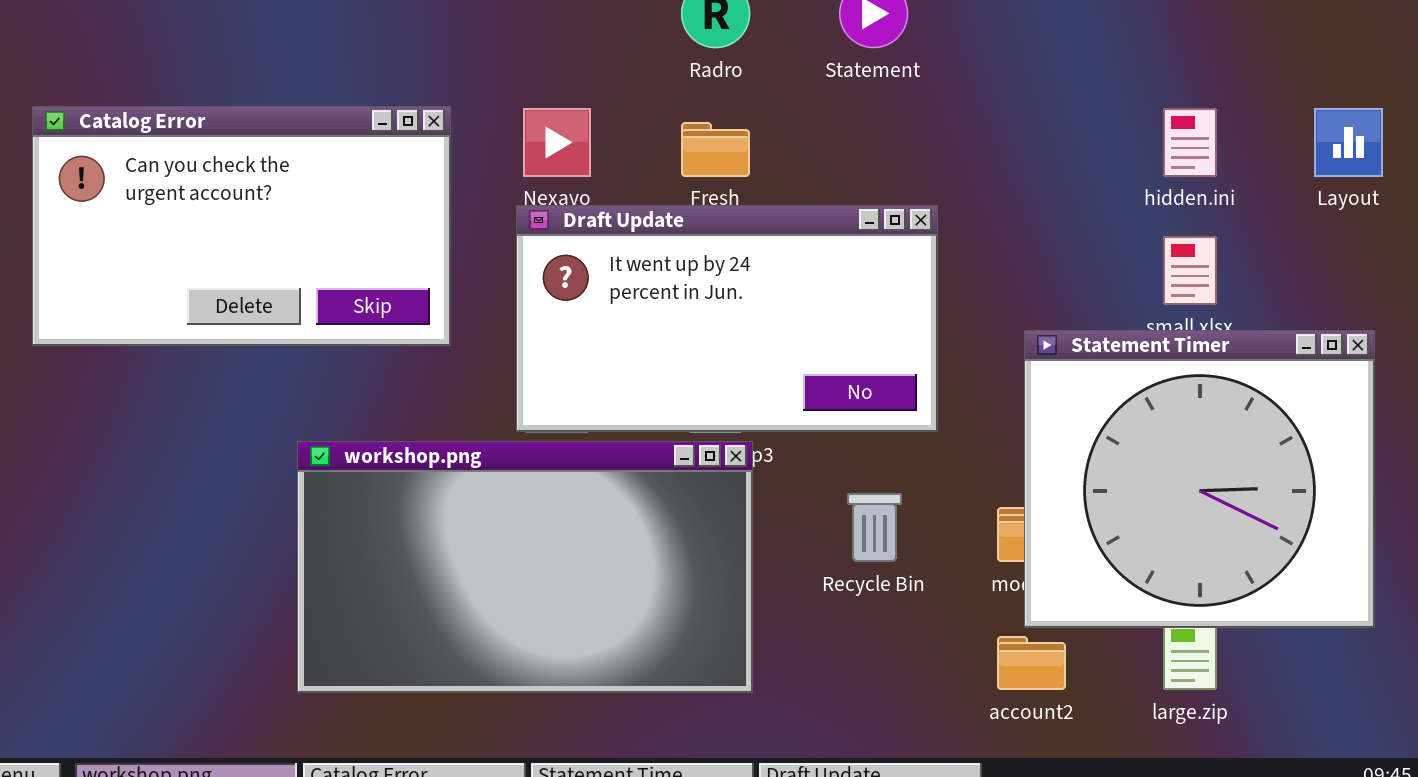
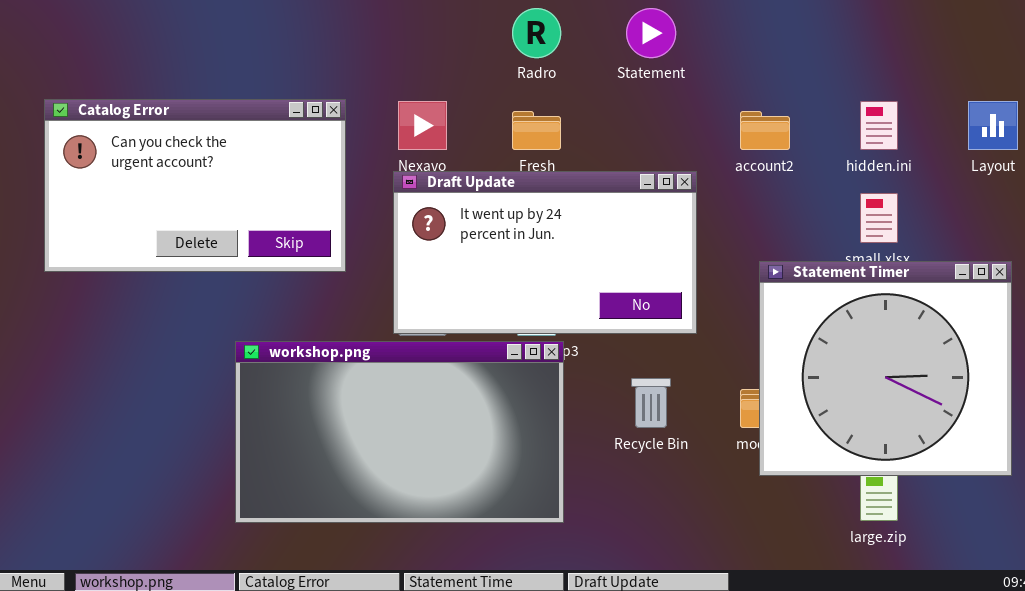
account2: [997,636,1066,690] -> [740,111,790,150], moved

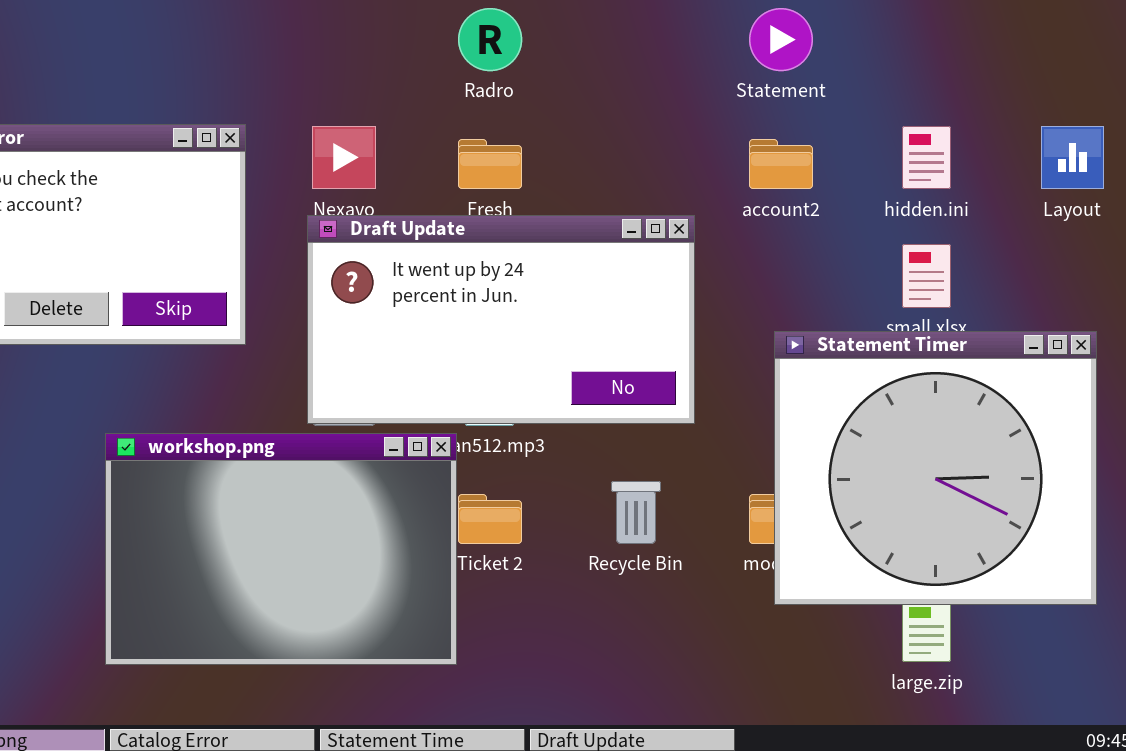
Statement: [626,8,676,58] -> [749,8,813,71], moved
workshop.png: [235,341,564,523] -> [105,433,457,665], resized

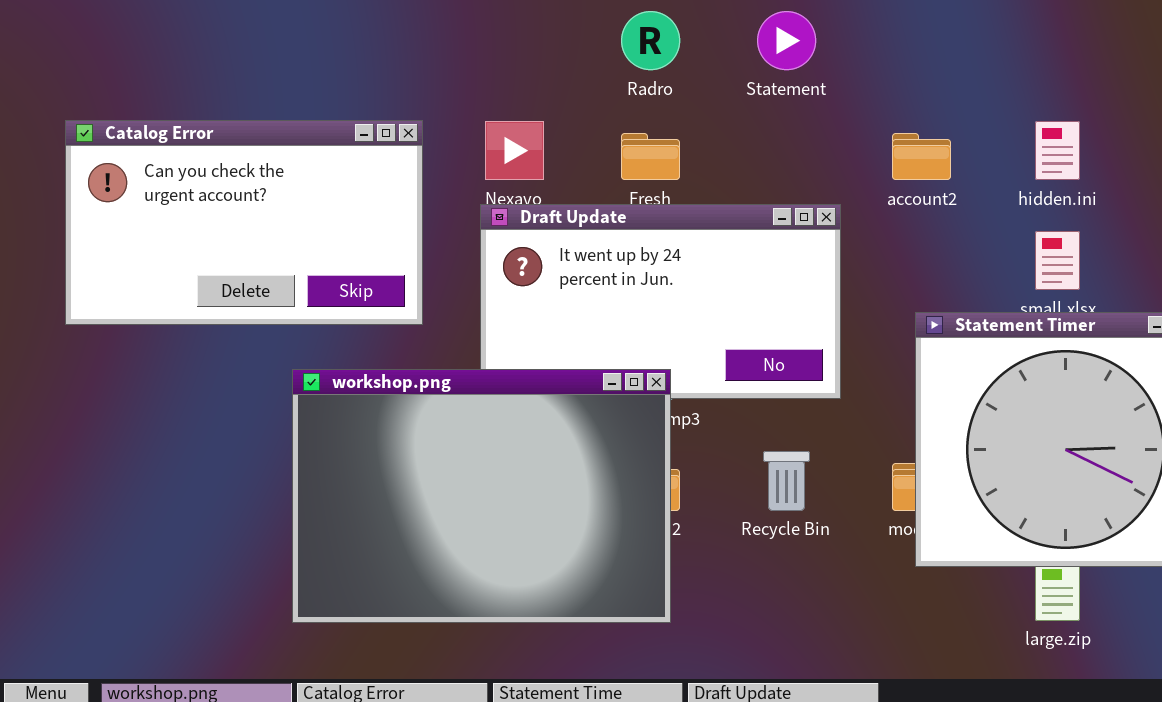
Statement: [749,8,813,71] -> [757,11,816,70], moved
workshop.png: [105,433,457,665] -> [292,369,671,623], resized

